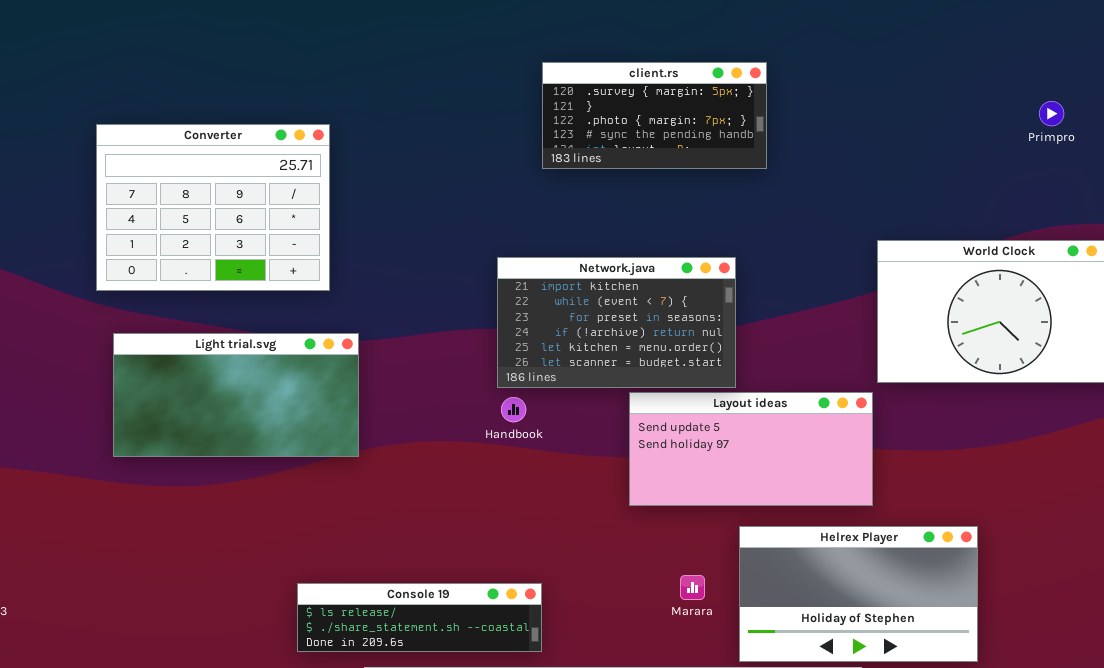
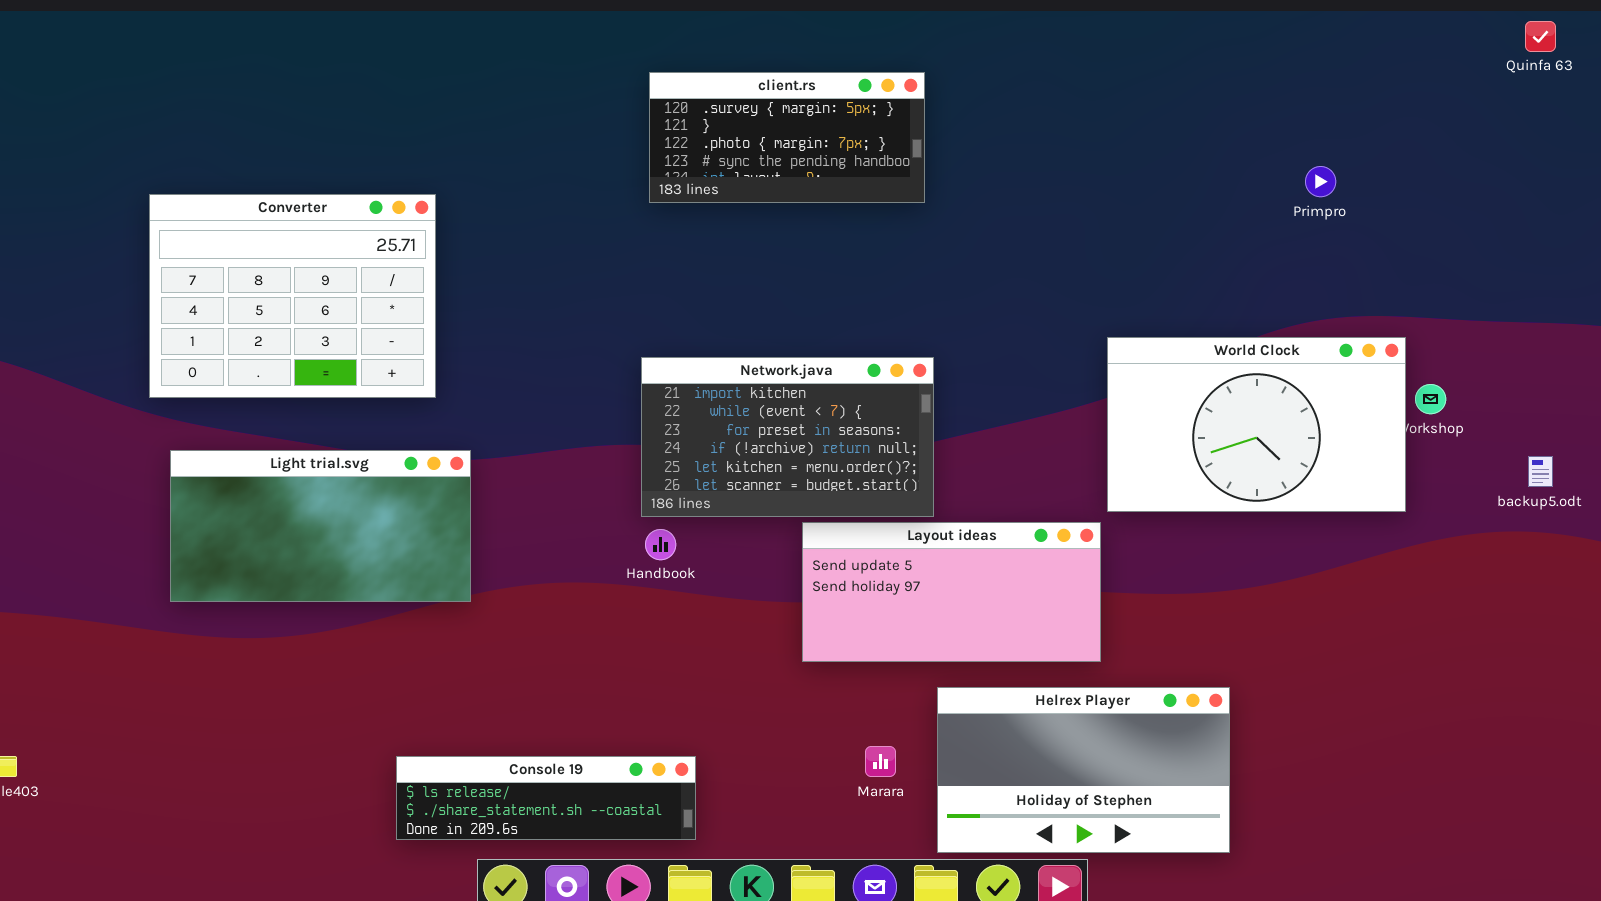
client.rs: [542,62,767,169] -> [649,72,925,203], moved

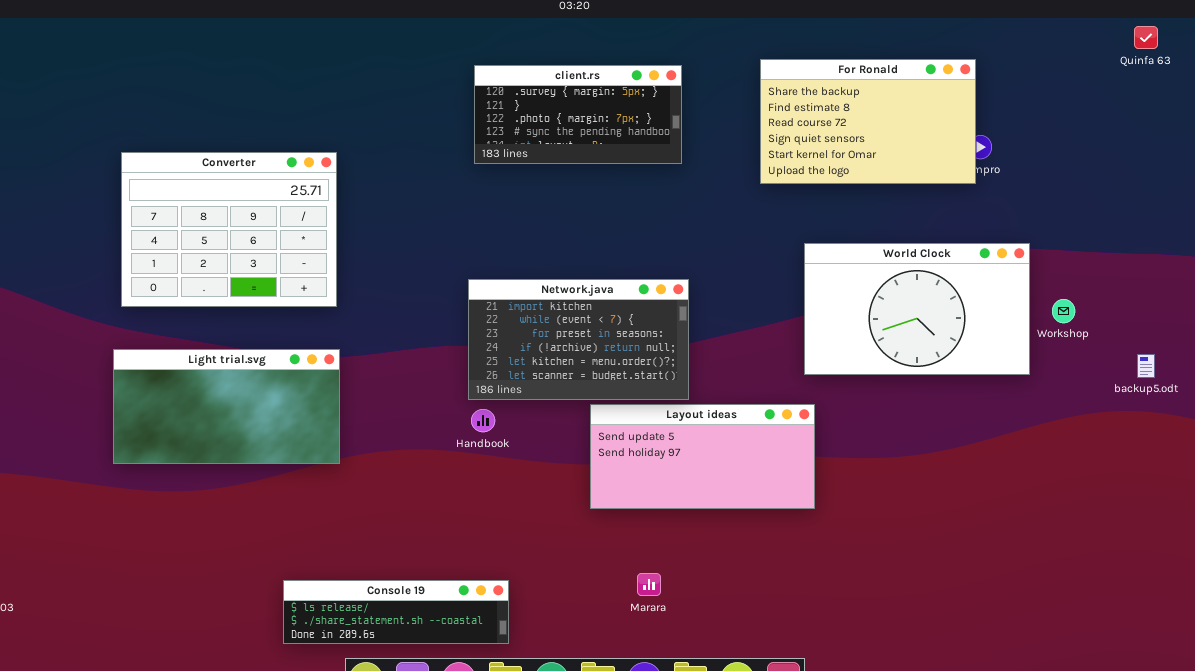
For Ronald: none -> [760,59,976,184], opened
Converter: [149,194,436,398] -> [121,152,337,307], moved
World Clock: [1107,337,1406,512] -> [804,243,1030,375], moved
Helrex Player: [937,687,1230,853] -> none, closed

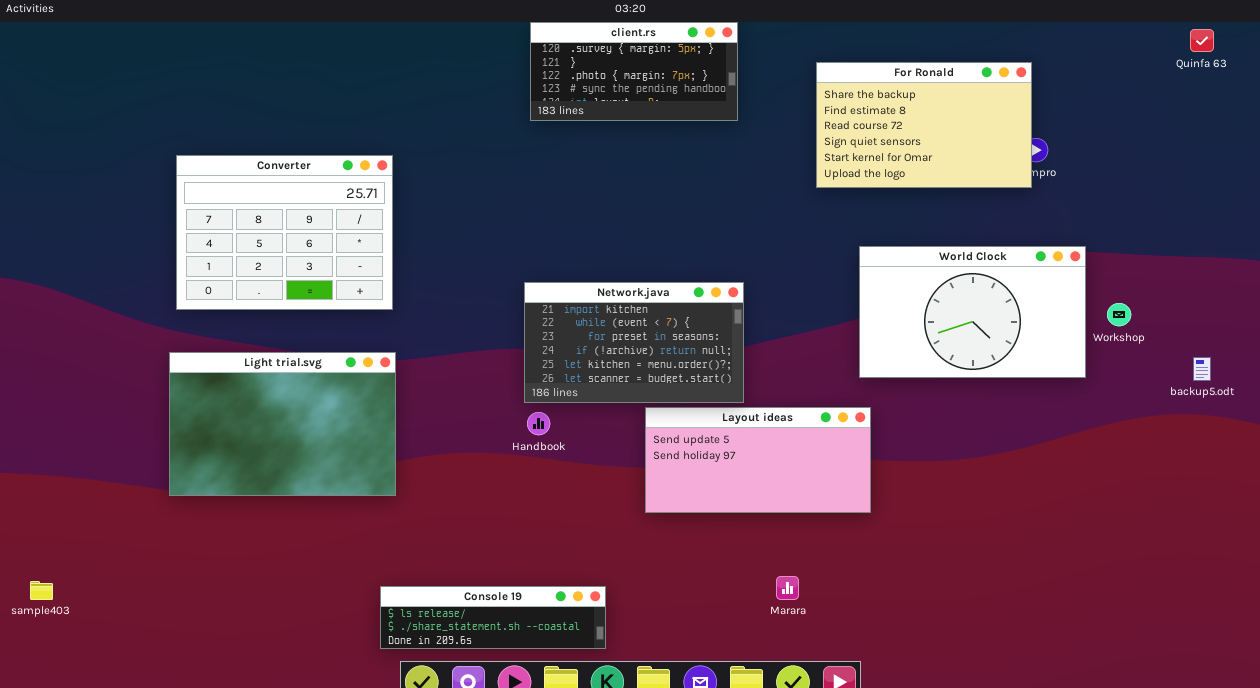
client.rs: [474,65,682,164] -> [530,22,738,121], moved
Light trial.svg: [113,349,340,464] -> [169,352,396,496], resized
Marara: [637,573,661,596] -> [776,576,799,600], moved
Console 19: [283,580,509,644] -> [380,586,606,649], moved

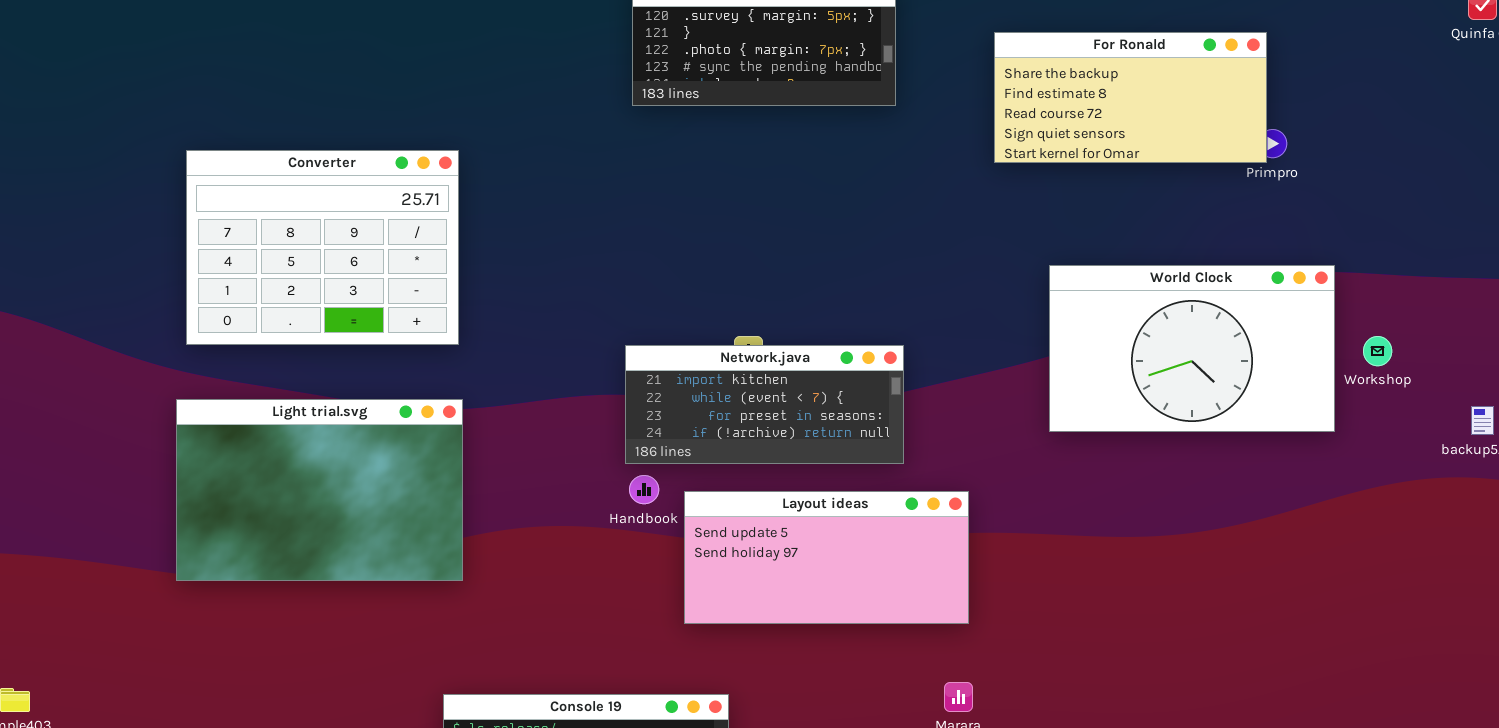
For Ronald: [816,62,1032,188] -> [994,32,1267,163], resized
Network.java: [524,282,744,403] -> [625,345,904,464], resized
Layout ideas: [645,407,871,513] -> [684,491,969,624], moved

